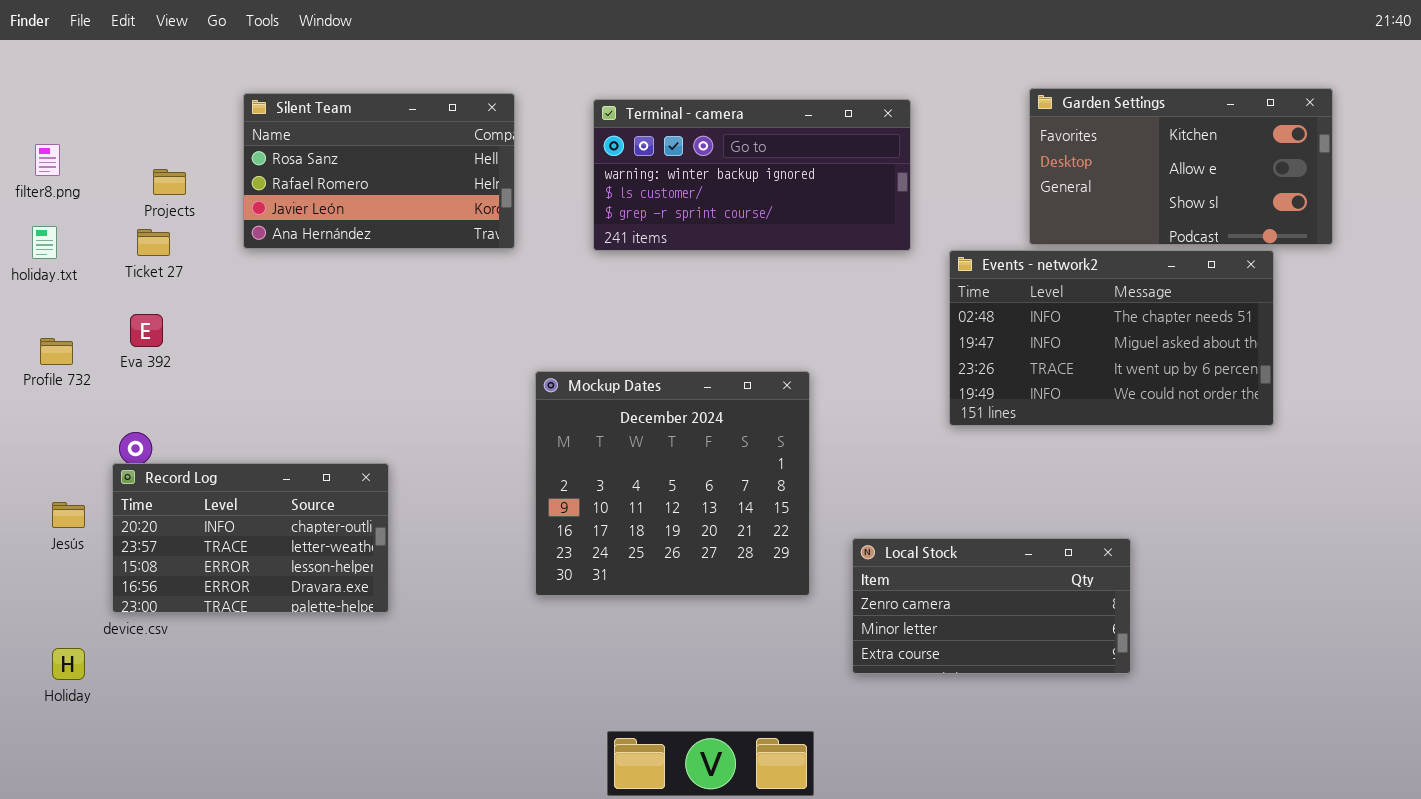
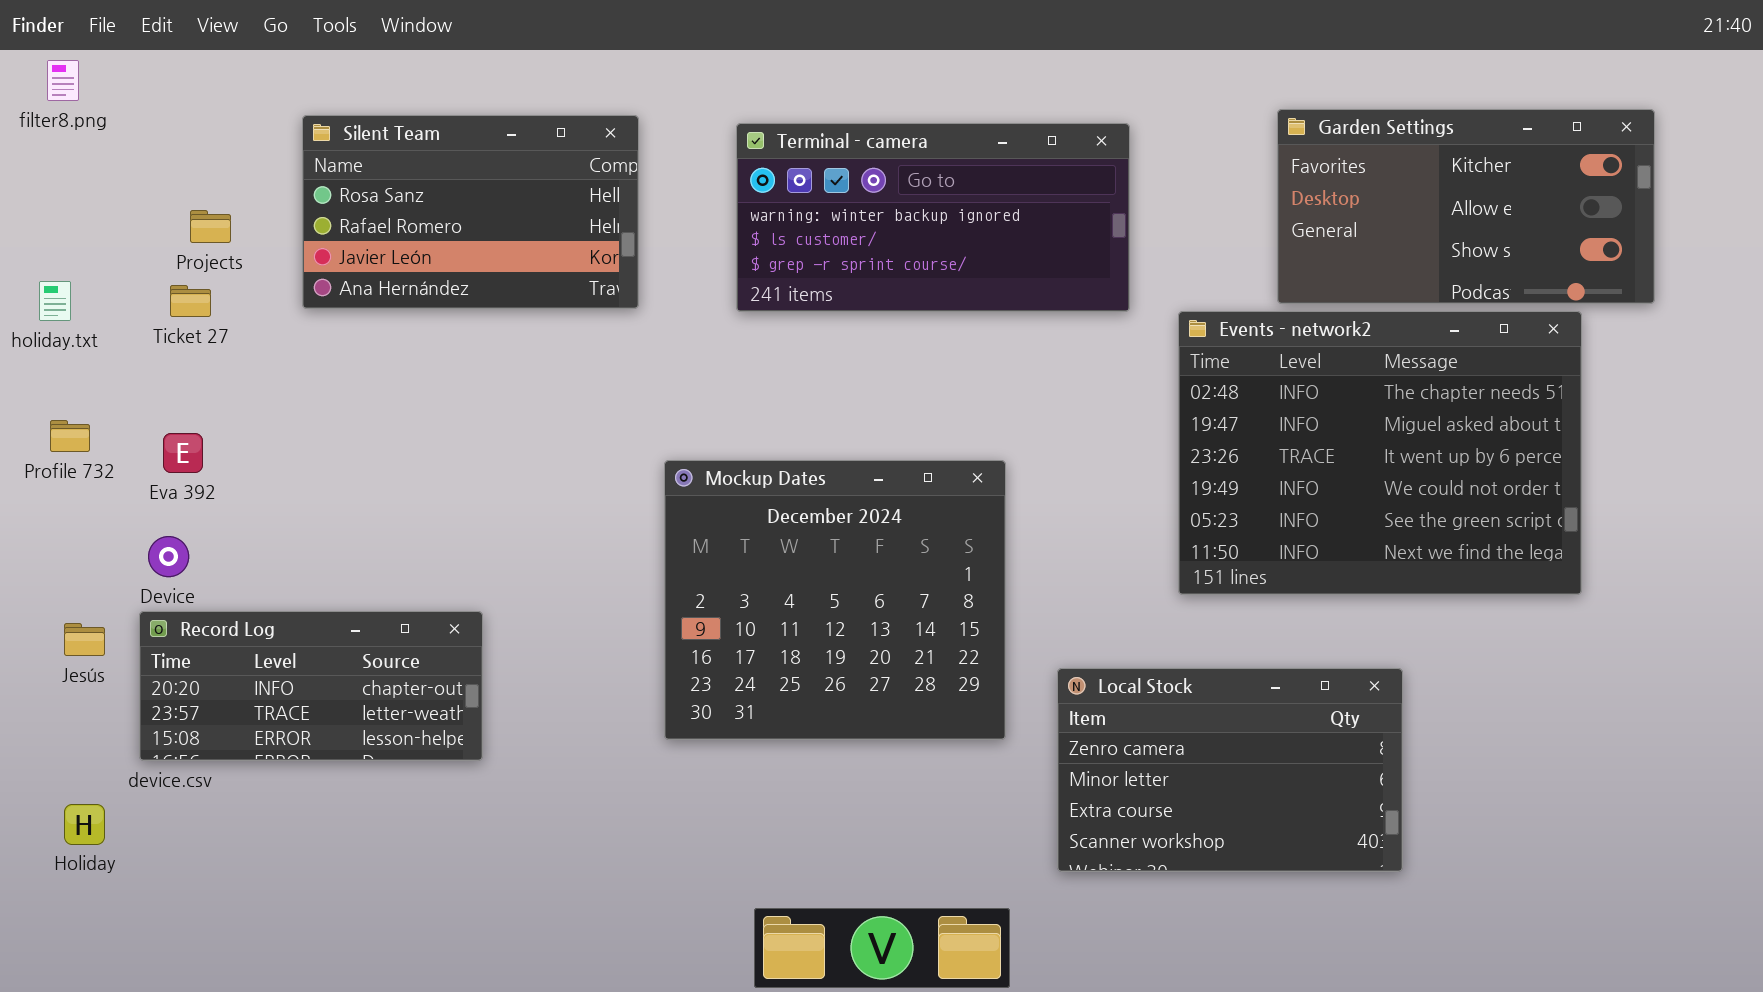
filter8.png: [35,144,60,176] -> [47,60,79,101], moved
Events - network2: [949,250,1274,426] -> [1178,311,1582,595], resized
Eva 392: [130,314,163,347] -> [163,433,203,473], moved
Record Log: [112,463,389,613] -> [139,611,483,761], resized
Local Stock: [852,538,1131,674] -> [1057,668,1403,872], resized

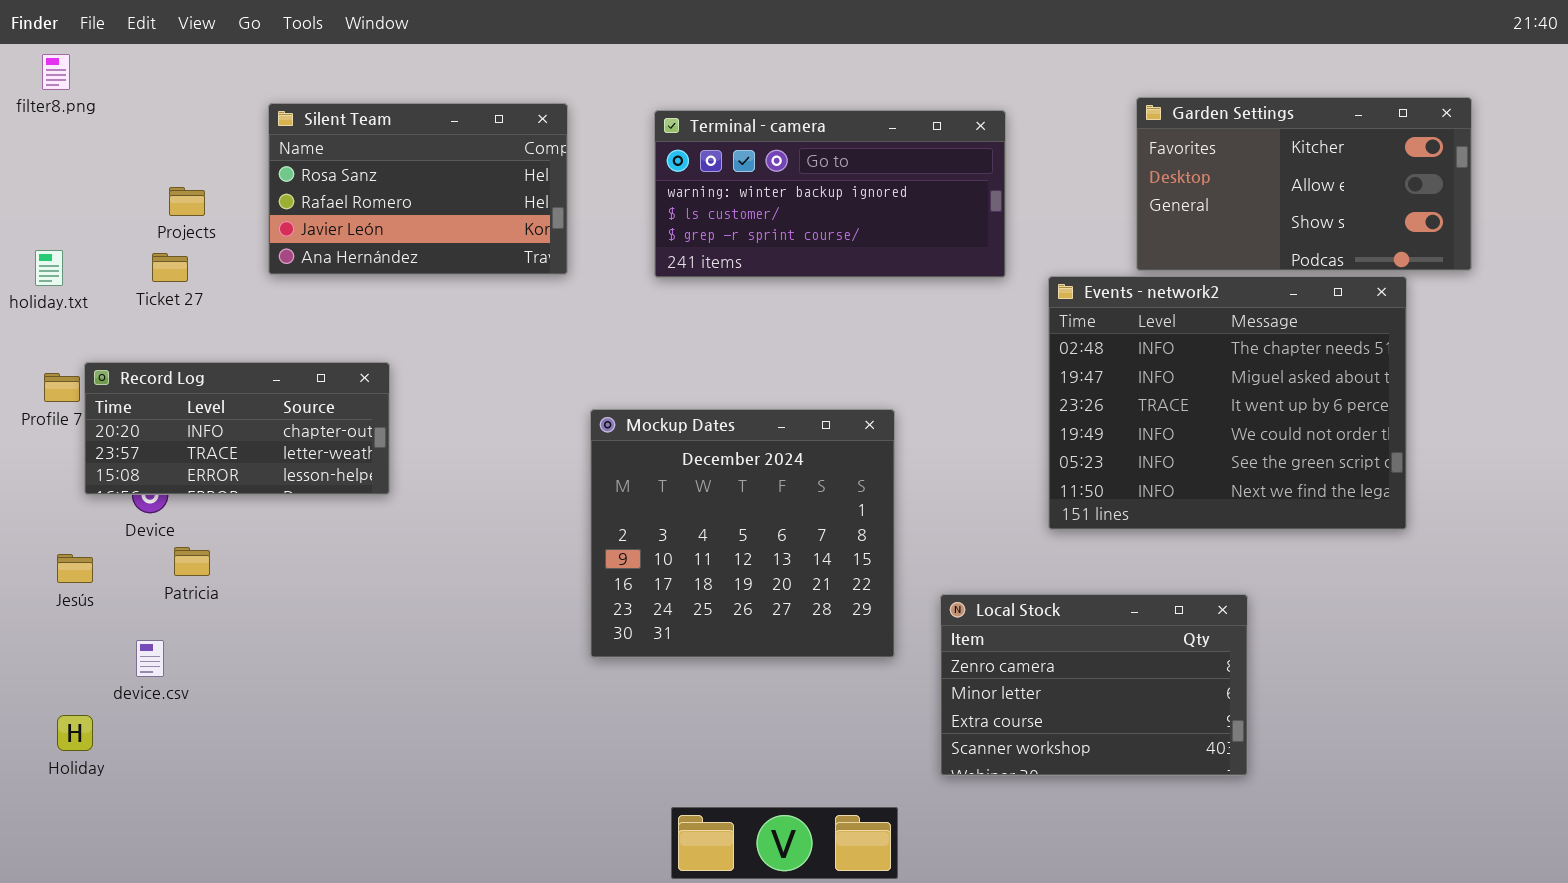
Record Log: [139,611,483,761] -> [84,362,390,495], moved

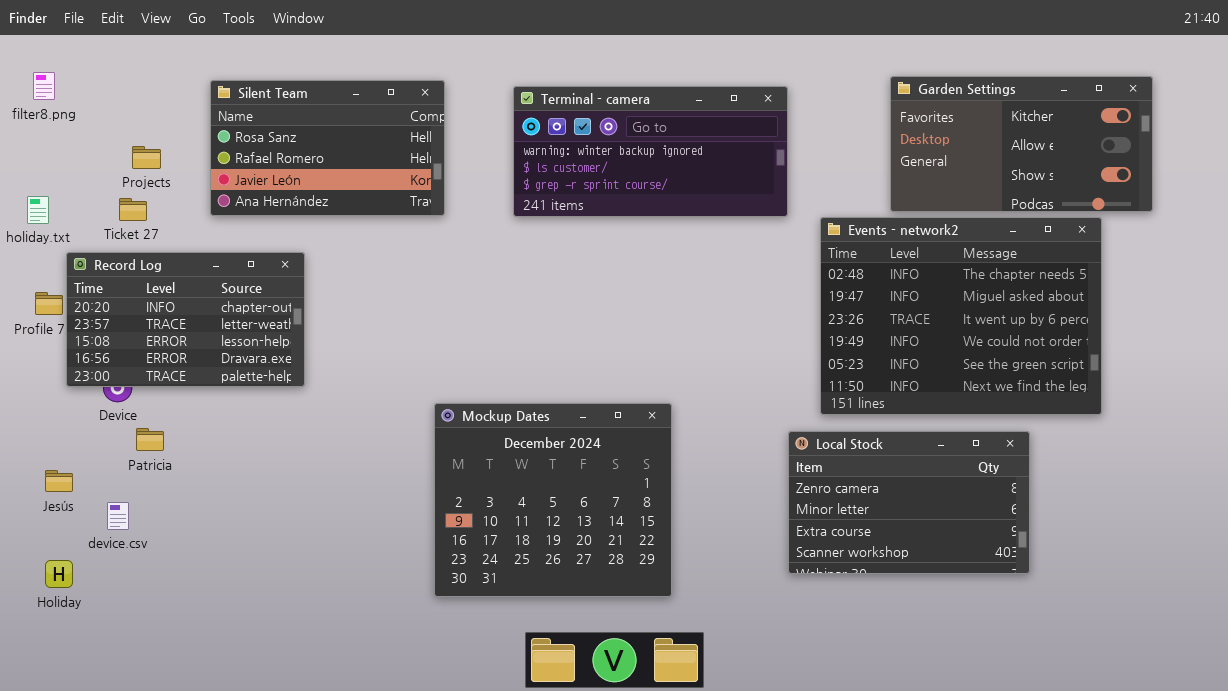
filter8.png: [42,54,70,90] -> [33,72,55,100], moved
Record Log: [84,362,390,495] -> [66,252,305,387], resized
Mockup Dates: [590,409,895,658] -> [434,403,672,597], moved
Jesús: [57,554,93,583] -> [45,470,73,492], moved
Local Stock: [940,594,1248,776] -> [788,431,1030,574], moved

